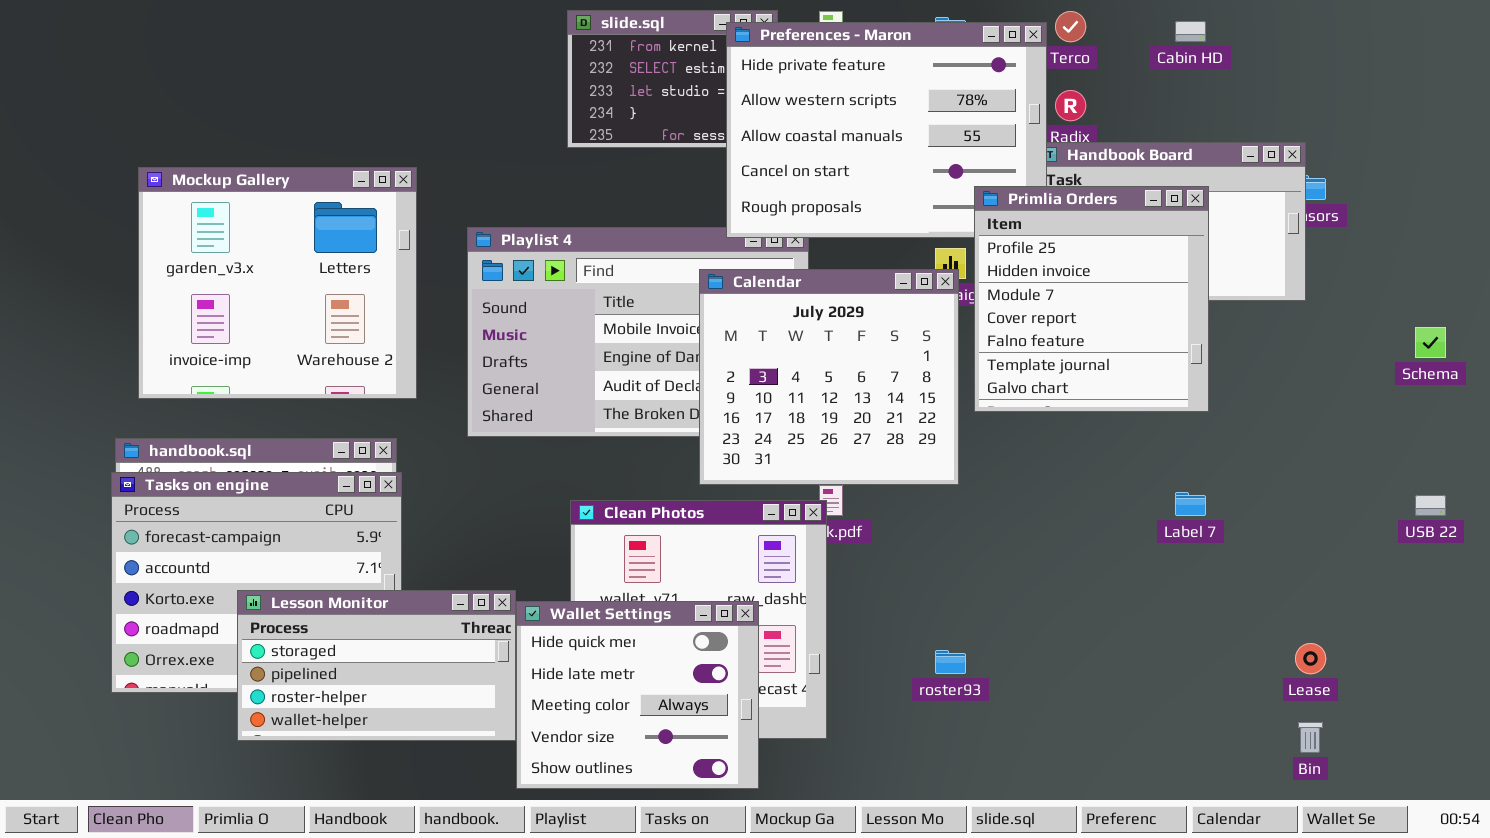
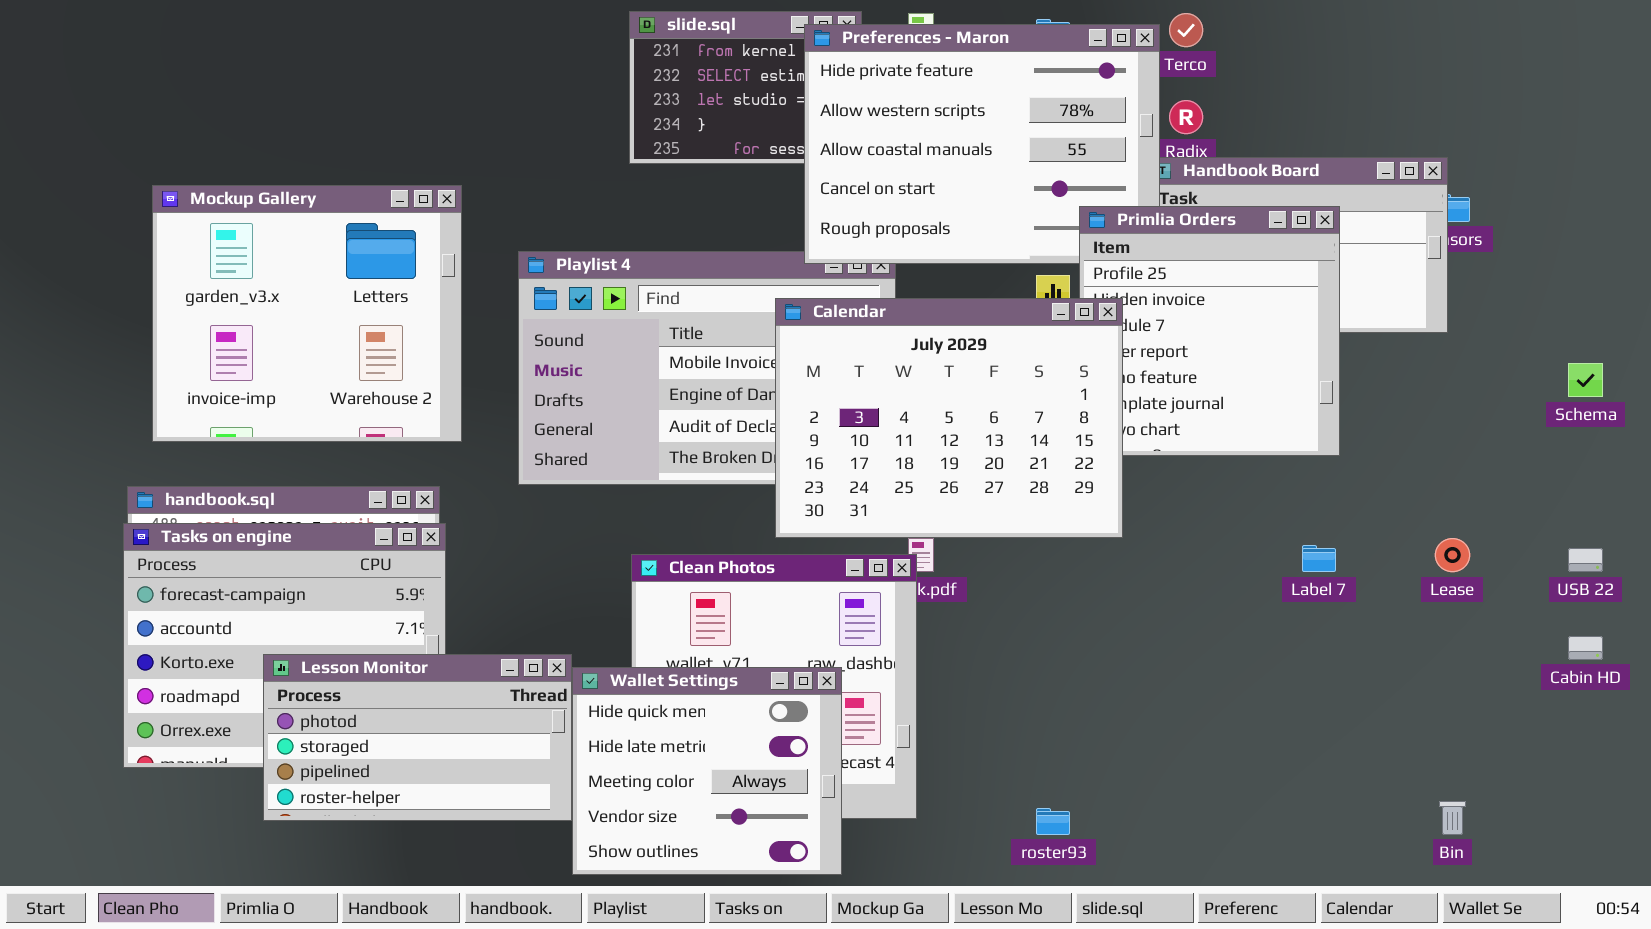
Cabin HD: [1175,21,1206,42] -> [1568,636,1603,660], moved
Calendar: [699,269,959,485] -> [775,298,1123,538], resized
Lesson Monitor: [237,590,516,741] -> [263,654,572,821], scrolled up 1 row
Lease: [1295,643,1326,674] -> [1435,538,1470,572], moved
roster93: [935,650,966,674] -> [1036,808,1070,835], moved

